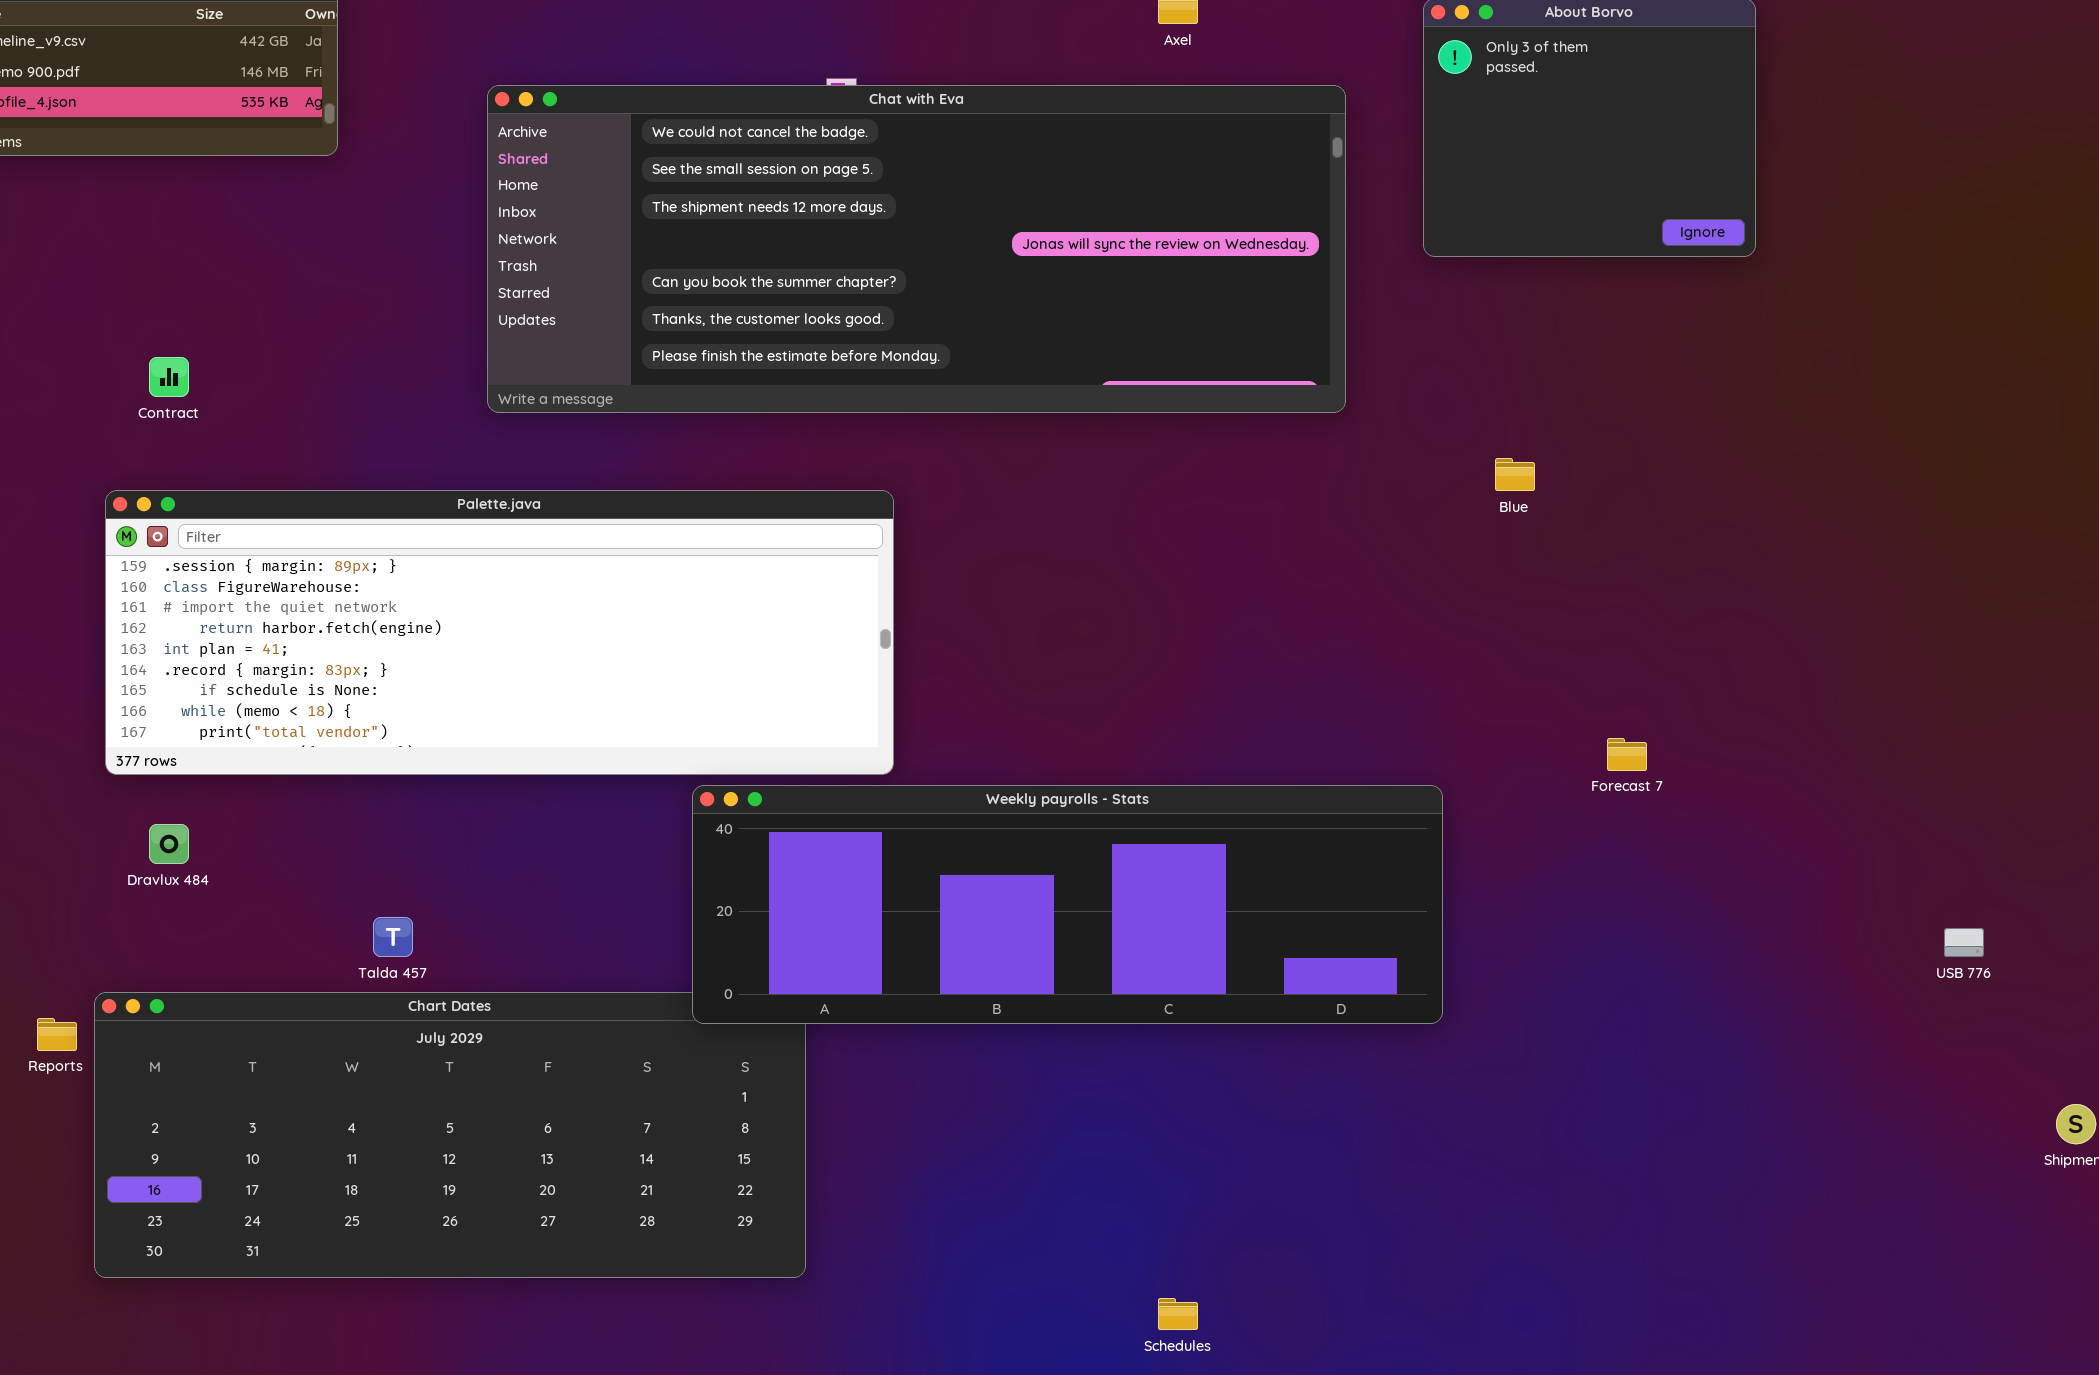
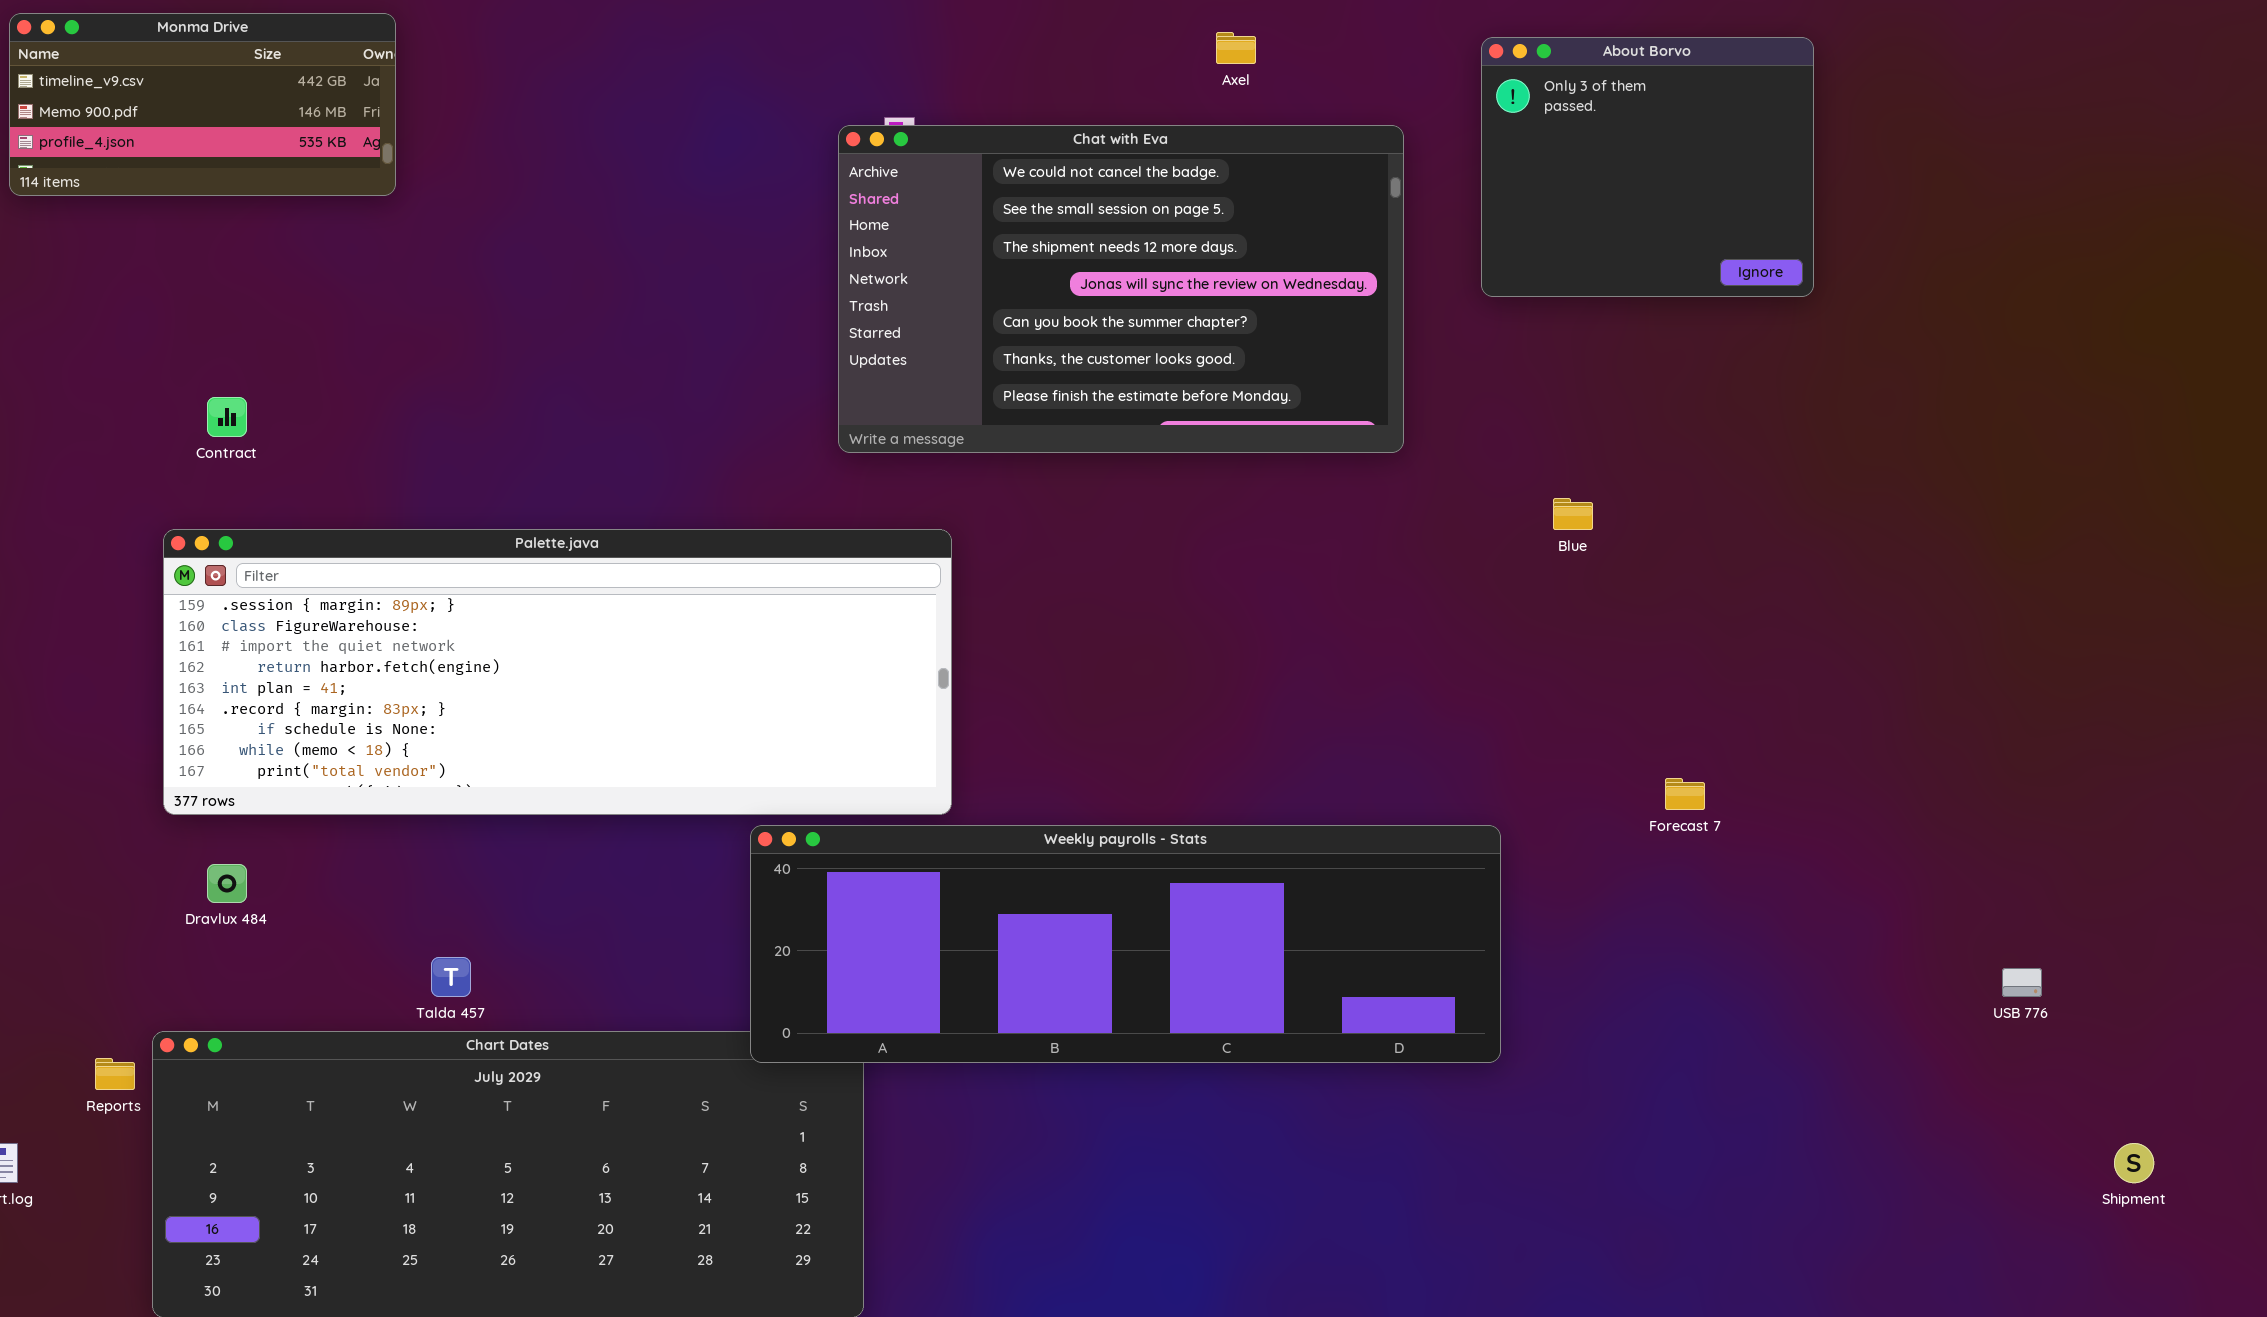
Chat with Eva: [487,85,1346,413] -> [838,125,1404,453], resized

